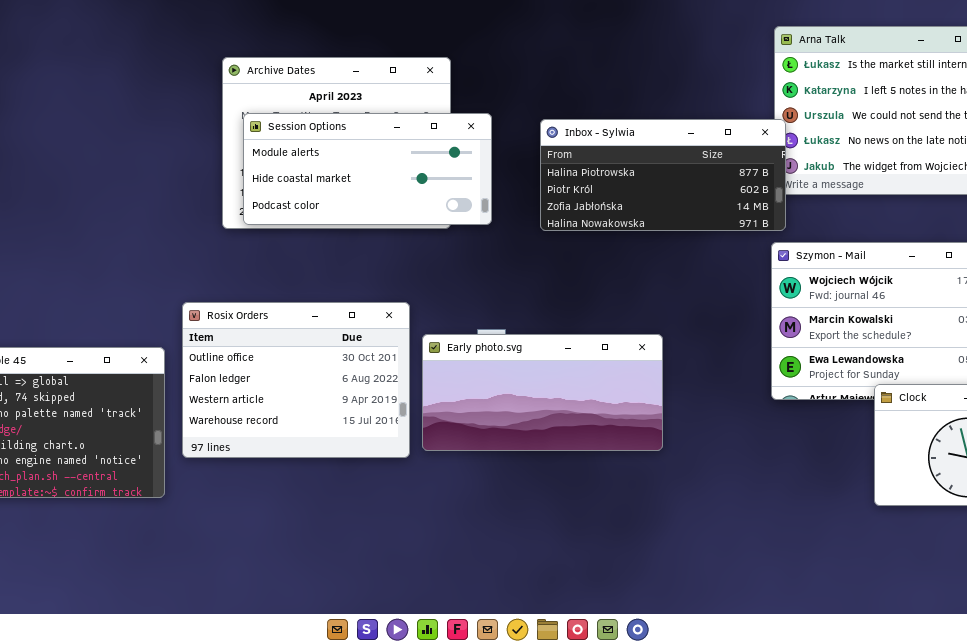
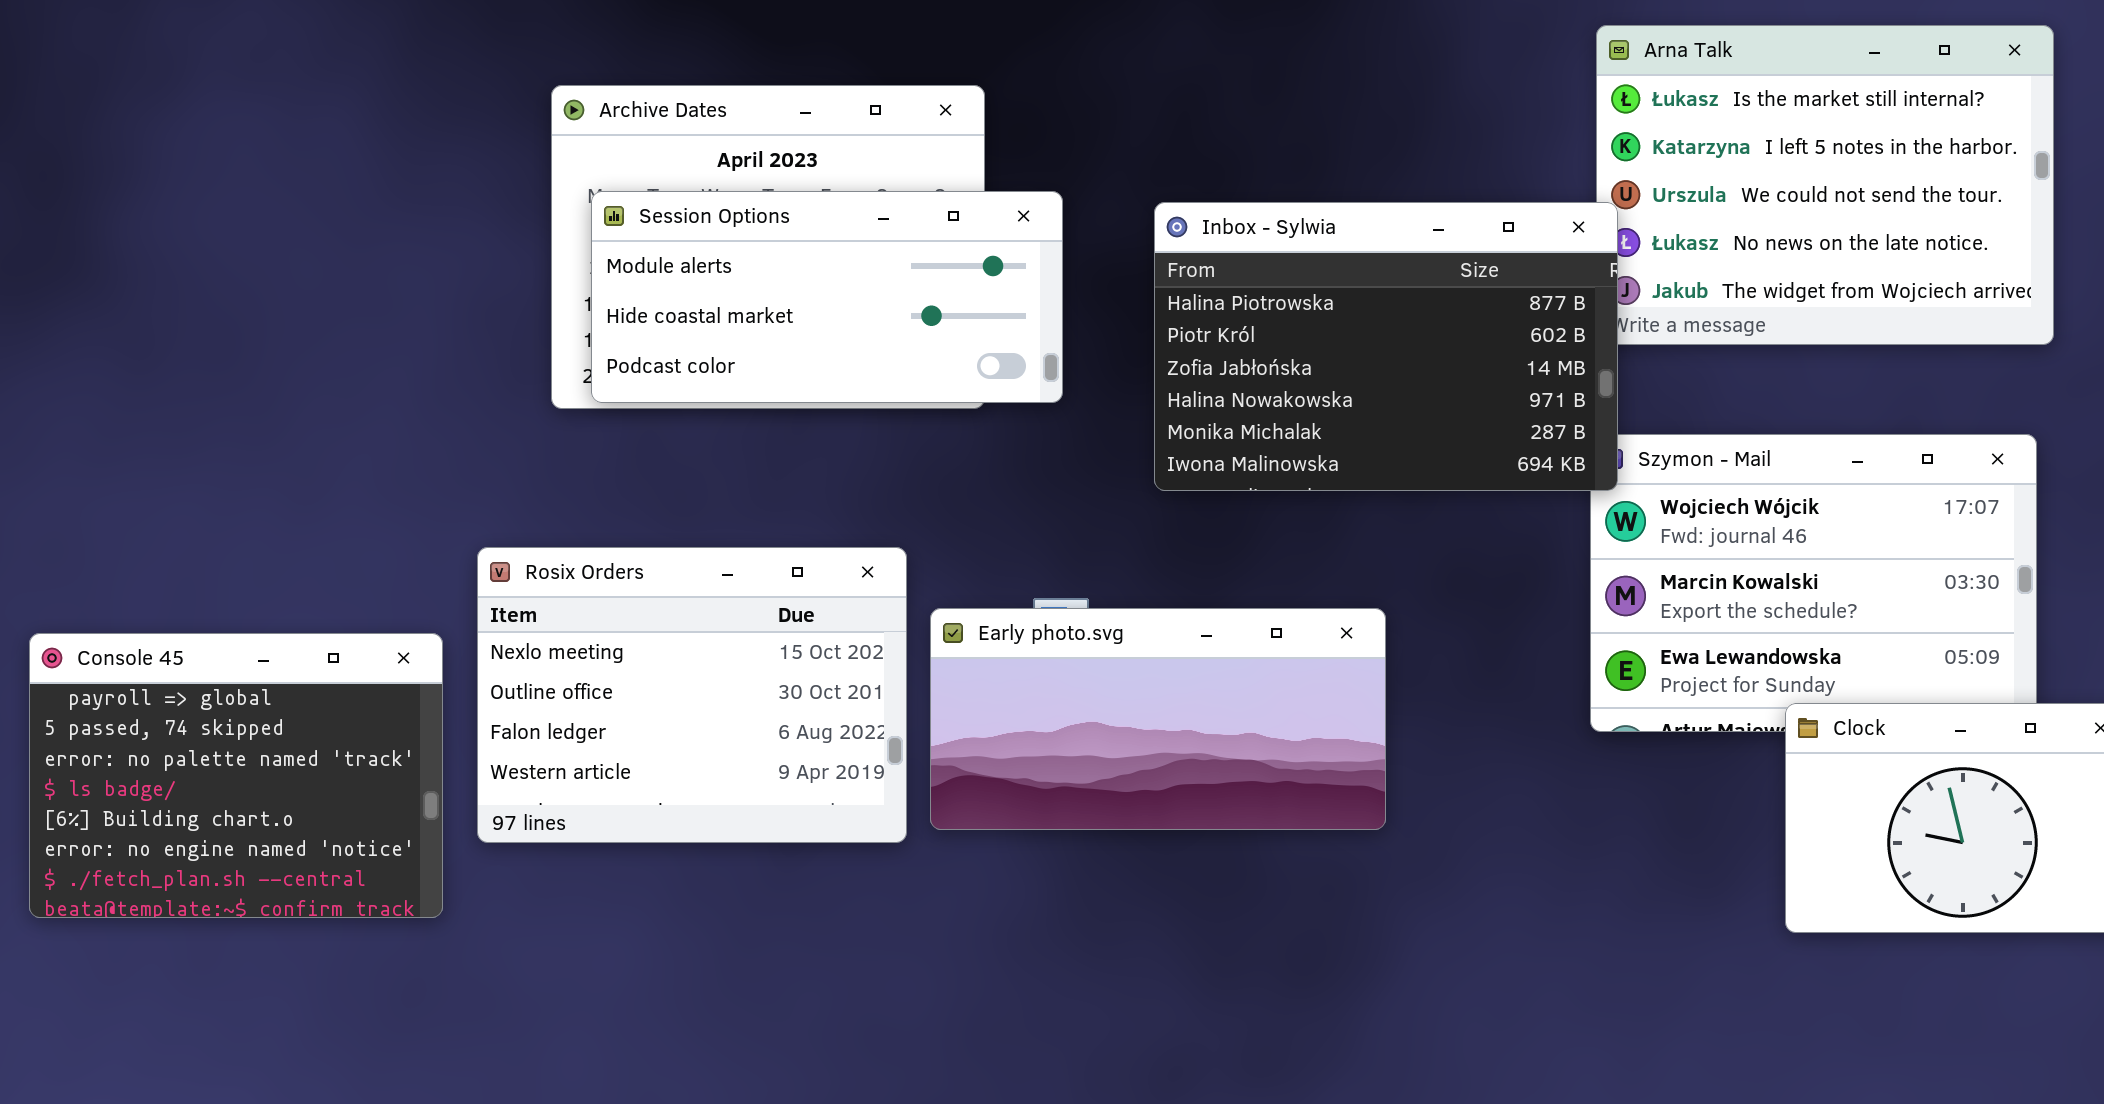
Inbox - Sylwia: [540,119,786,231] -> [1154,202,1618,491], resized
Rosix Orders: [182,302,410,458] -> [477,547,907,843], scrolled up 1 row

